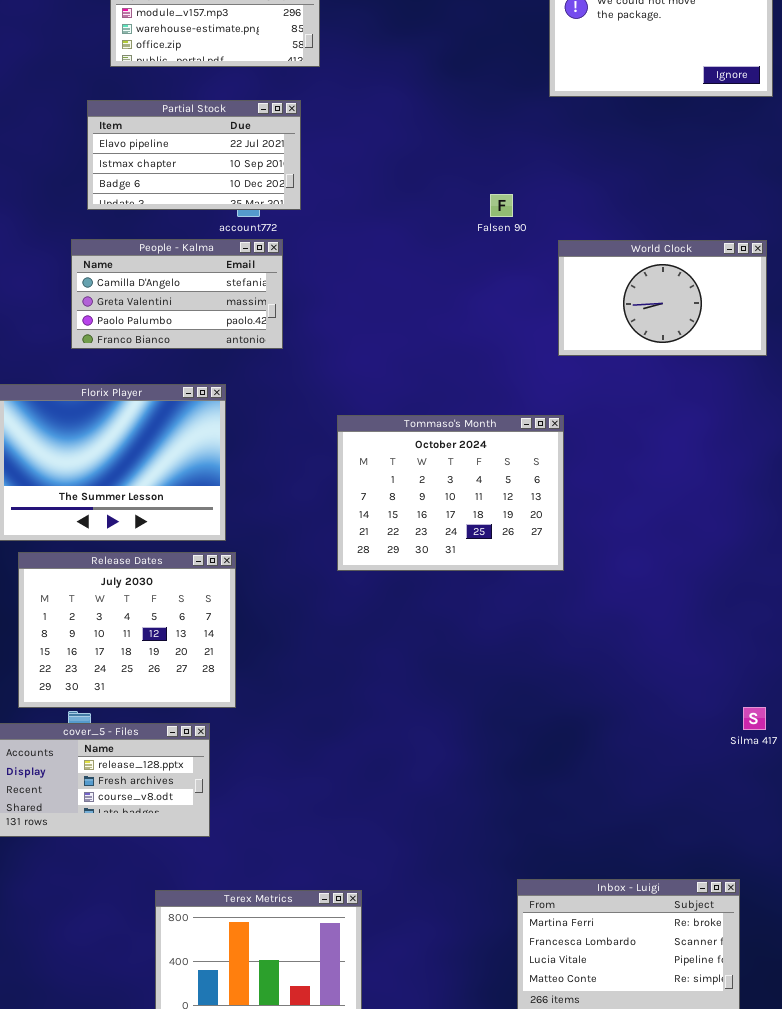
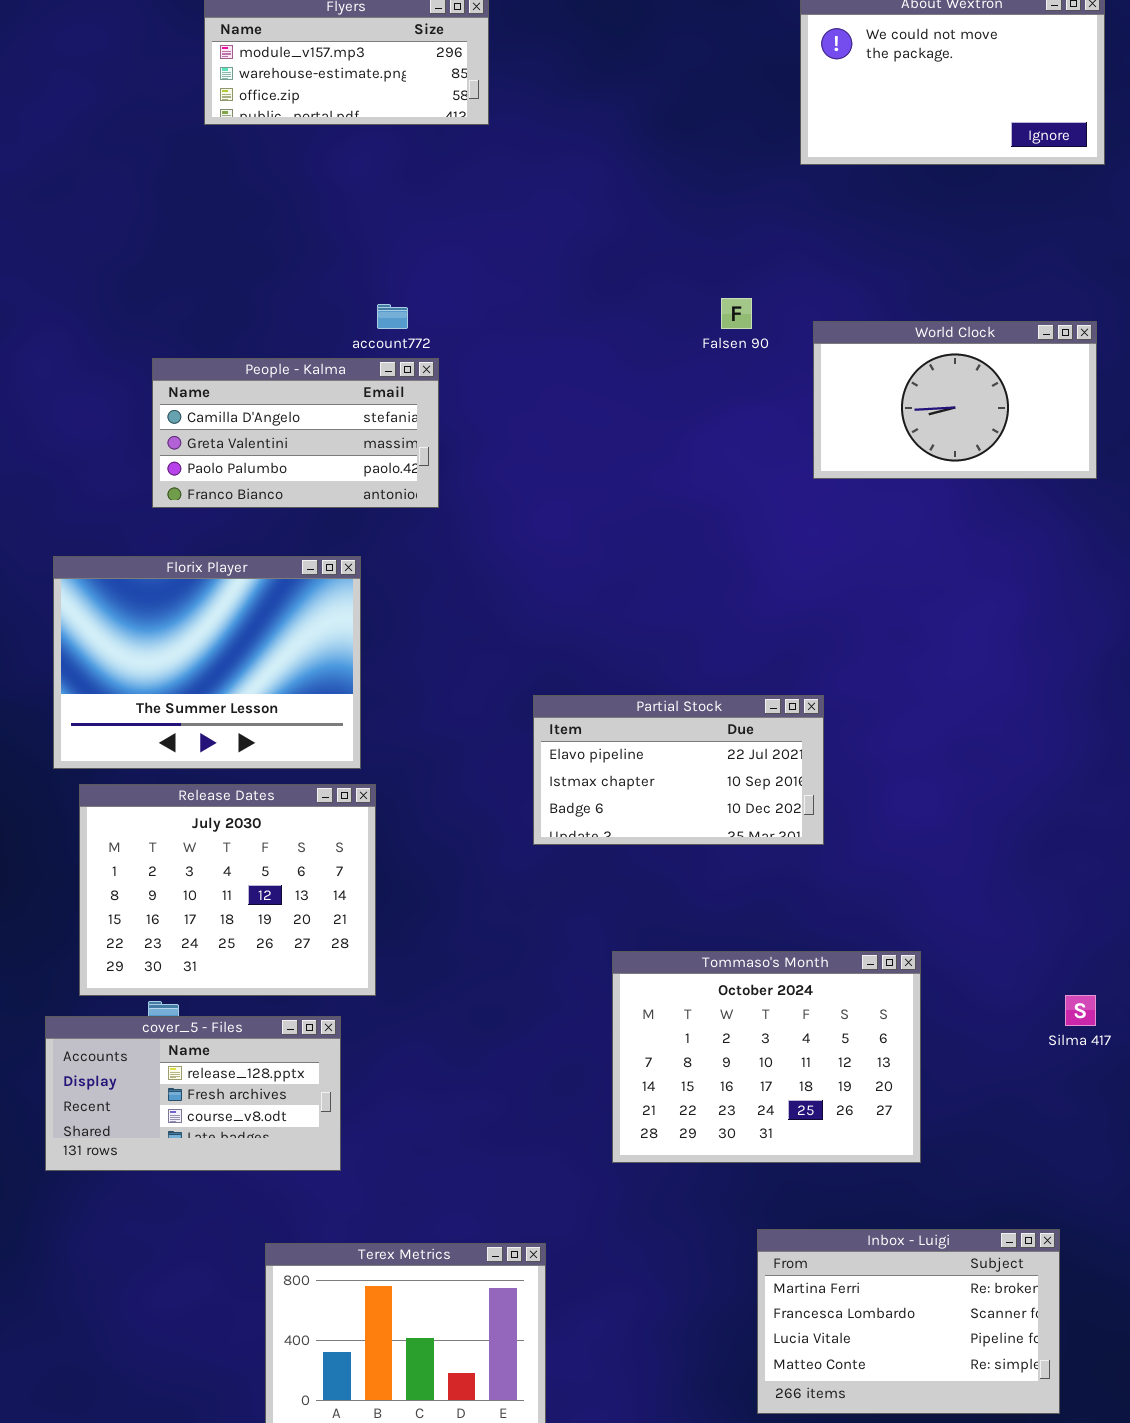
Partial Stock: [87,100,301,210] -> [533,695,824,845], moved
World Clock: [558,240,767,356] -> [813,321,1097,479], moved
Tommaso's Month: [337,415,564,571] -> [612,951,921,1163], moved

